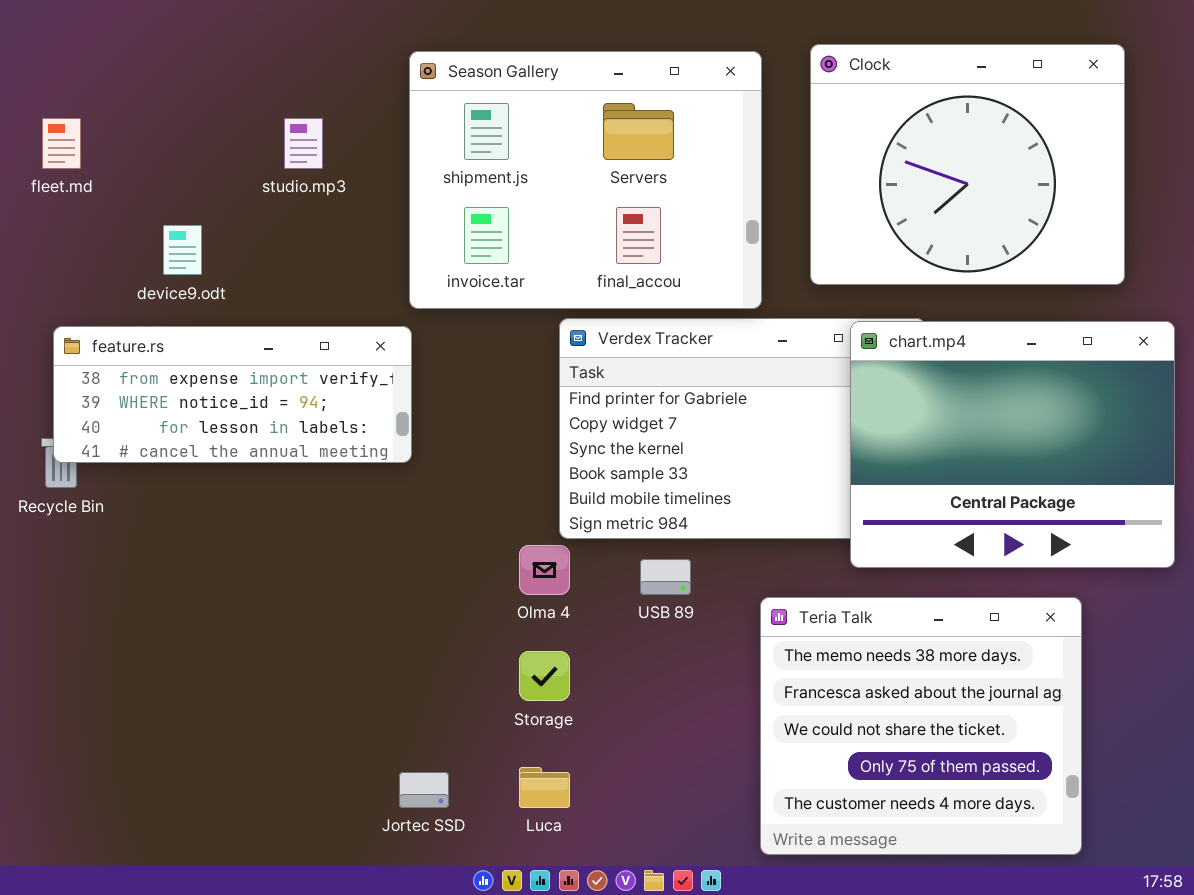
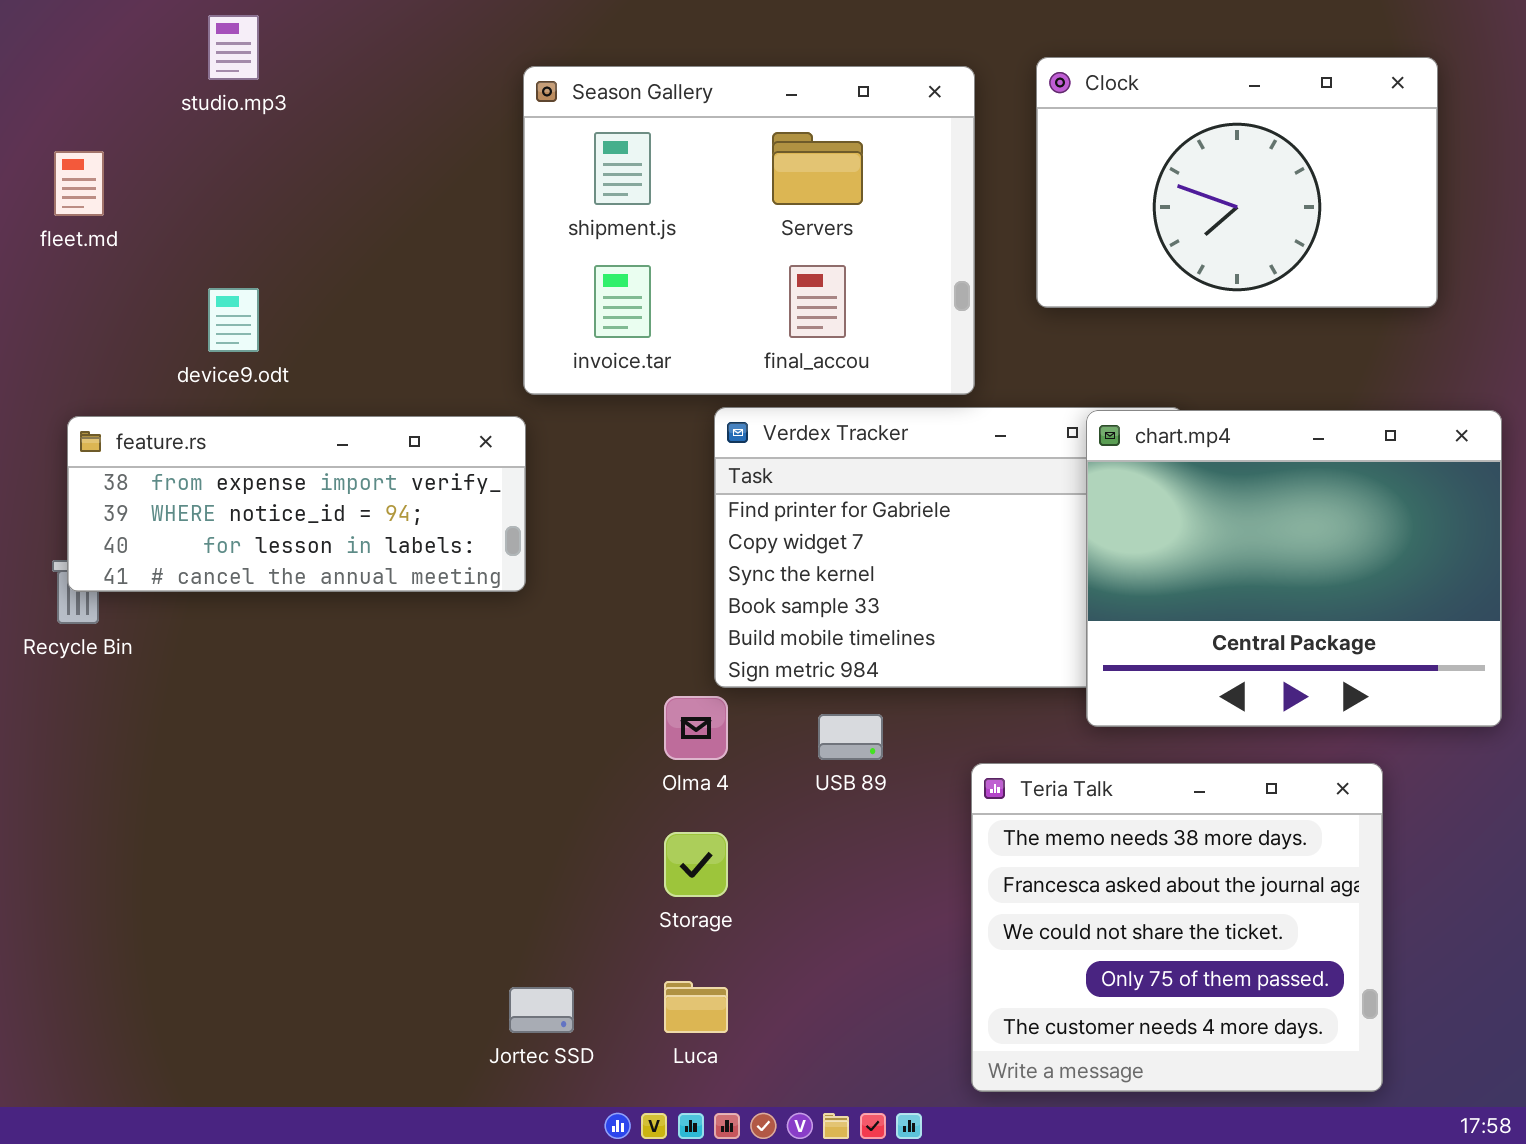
Clock: [810,44,1125,285] -> [1036,57,1438,308], resized
studio.mp3: [284,118,323,169] -> [208,15,259,80], moved

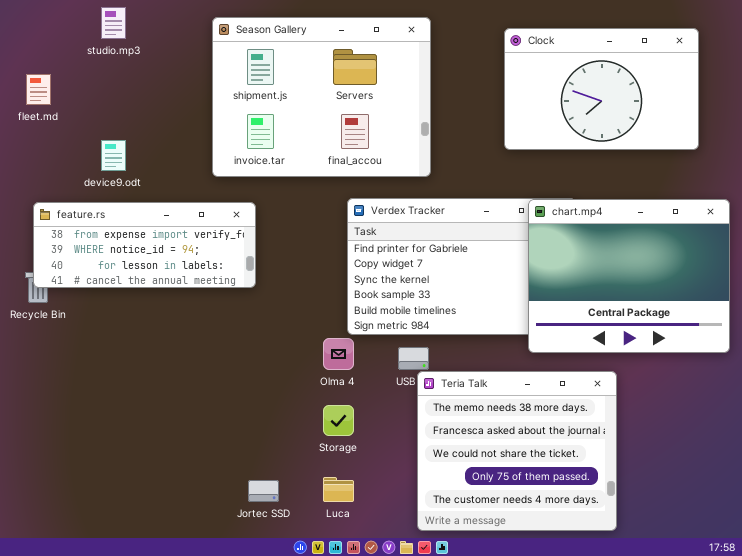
Season Gallery: [523,66,975,395] -> [212,17,431,177], moved
Teria Talk: [971,763,1383,1092] -> [417,371,617,531], moved

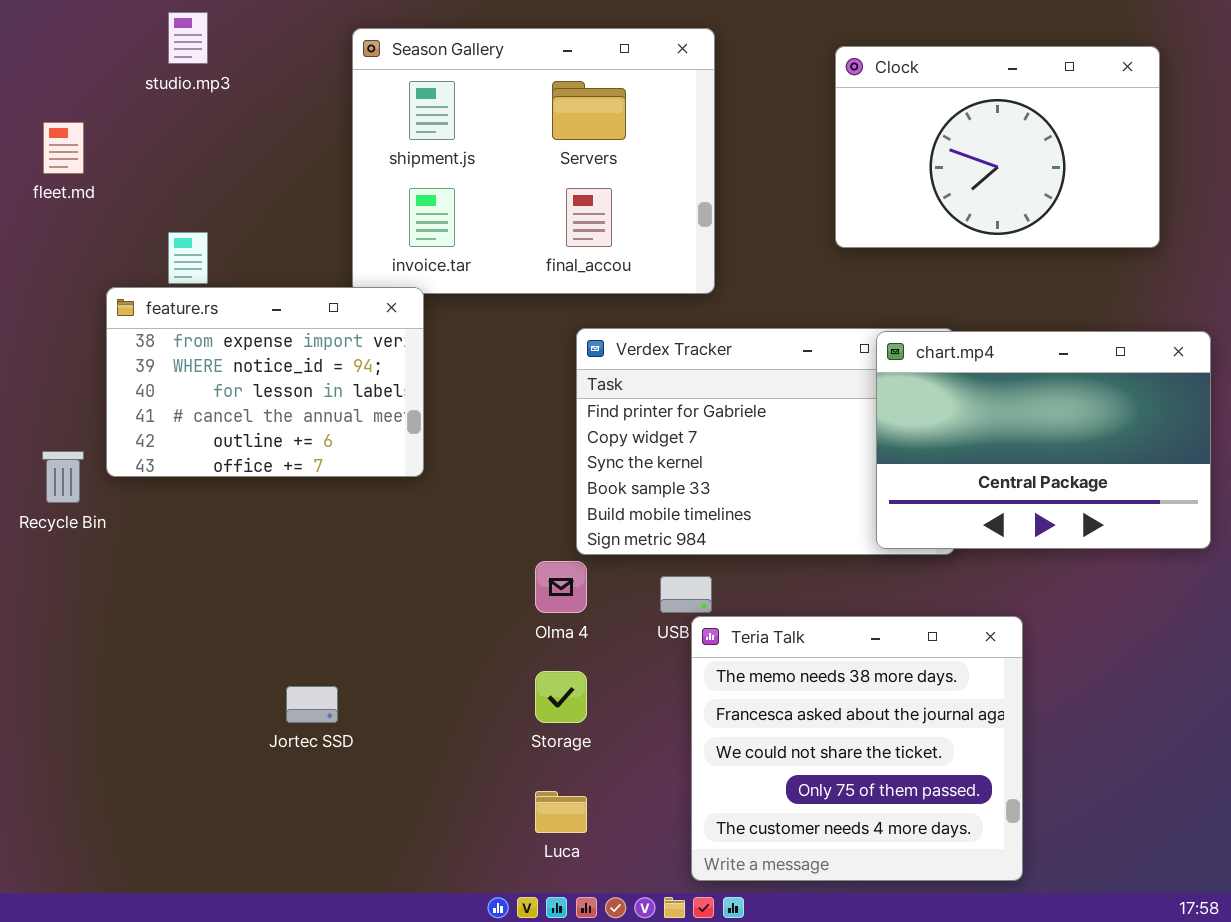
chart.mp4: [528,199,730,353] -> [876,331,1211,549], resized
feature.rs: [33,202,256,288] -> [106,287,424,477], resized
Jortec SSD: [248,480,279,502] -> [286,686,338,723], moved

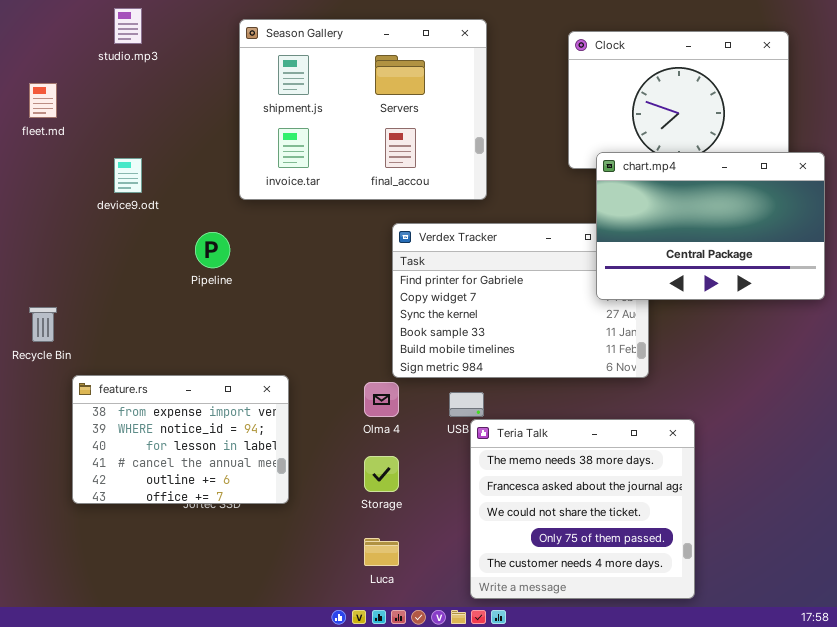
feature.rs: [106,287,424,477] -> [72,375,289,504], moved
chart.mp4: [876,331,1211,549] -> [596,152,825,300], moved

